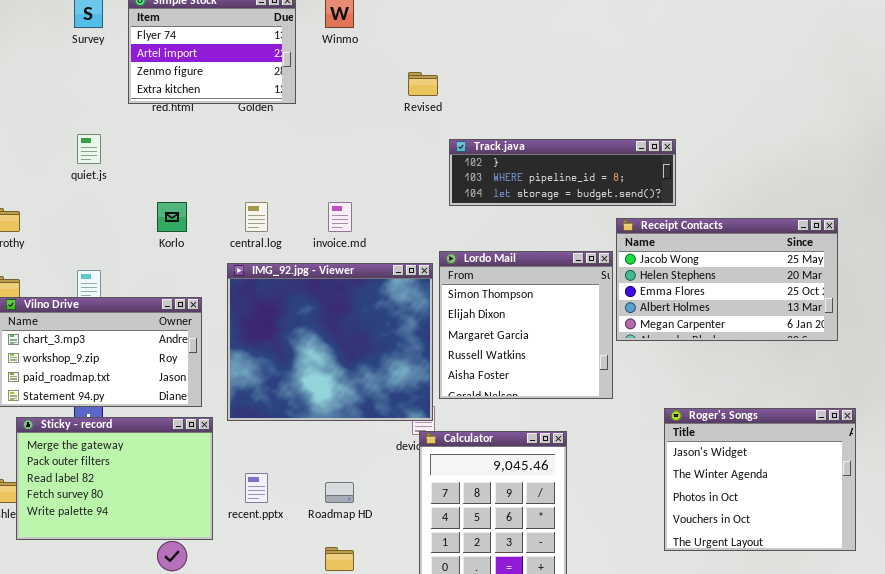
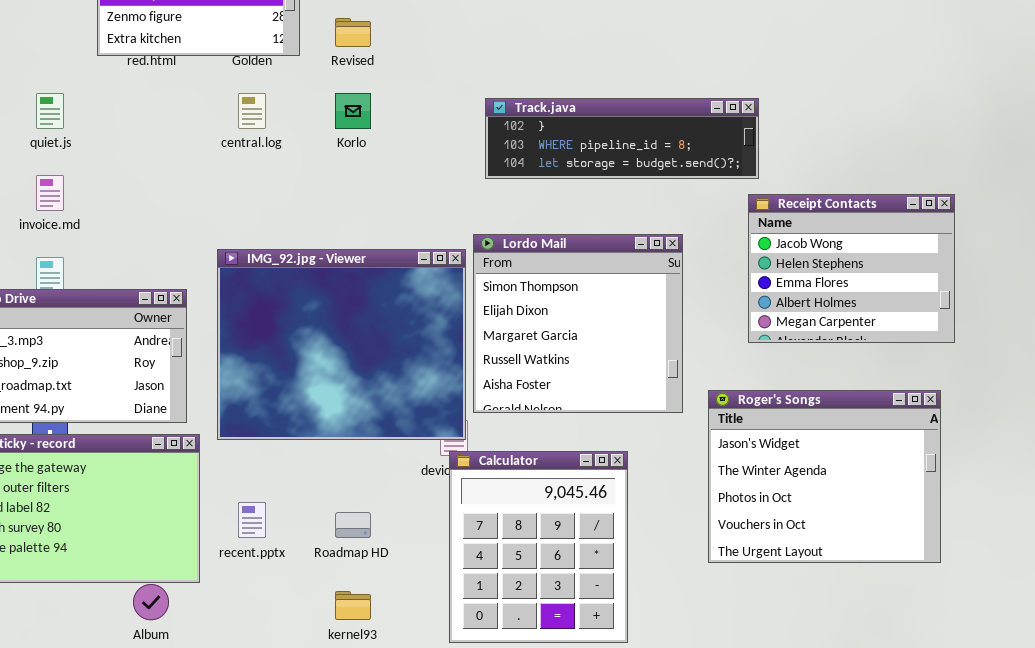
Revised: [408,72,438,96] -> [335,18,371,47], moved
Korlo: [157,202,187,232] -> [335,93,371,129], moved
central.log: [245,202,268,232] -> [238,93,266,129], moved
invoice.md: [328,202,352,232] -> [36,175,64,211], moved
Receipt Contacts: [616,218,838,341] -> [748,194,955,343], resized
Roger's Songs: [664,408,856,551] -> [708,390,941,563], moved

